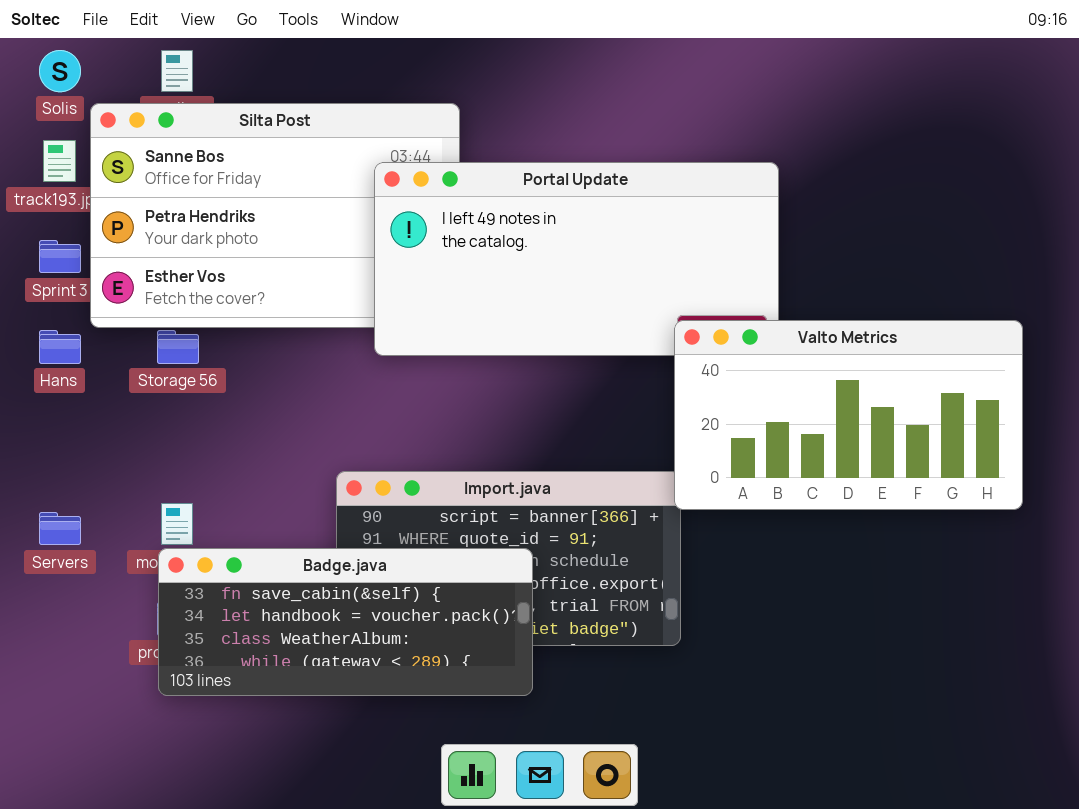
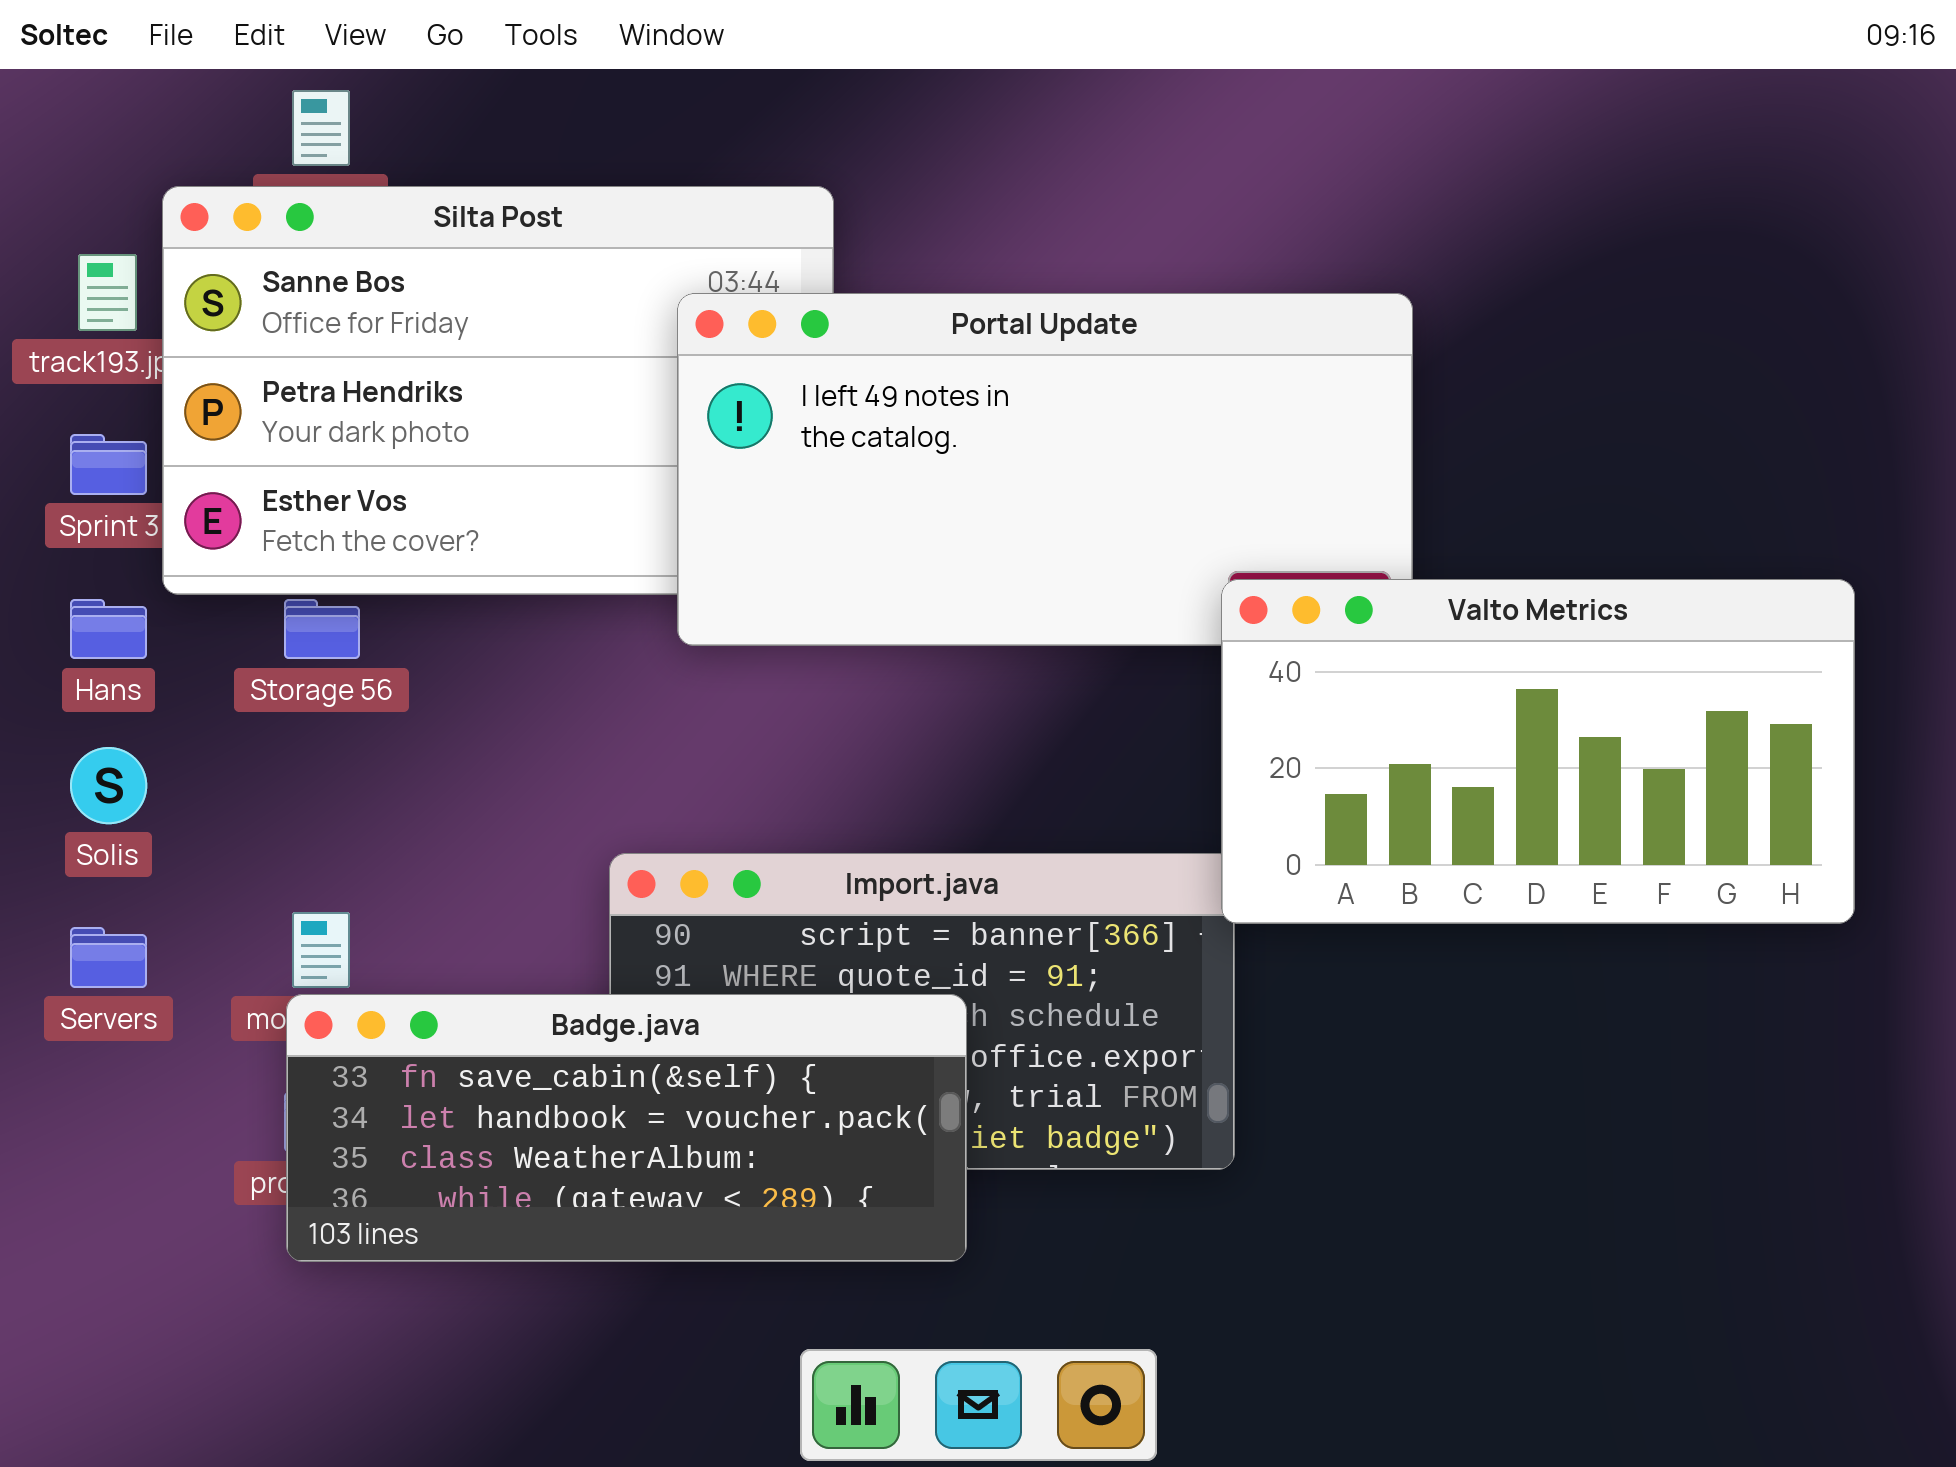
Solis: [39,50,81,92] -> [70,747,147,824], moved

